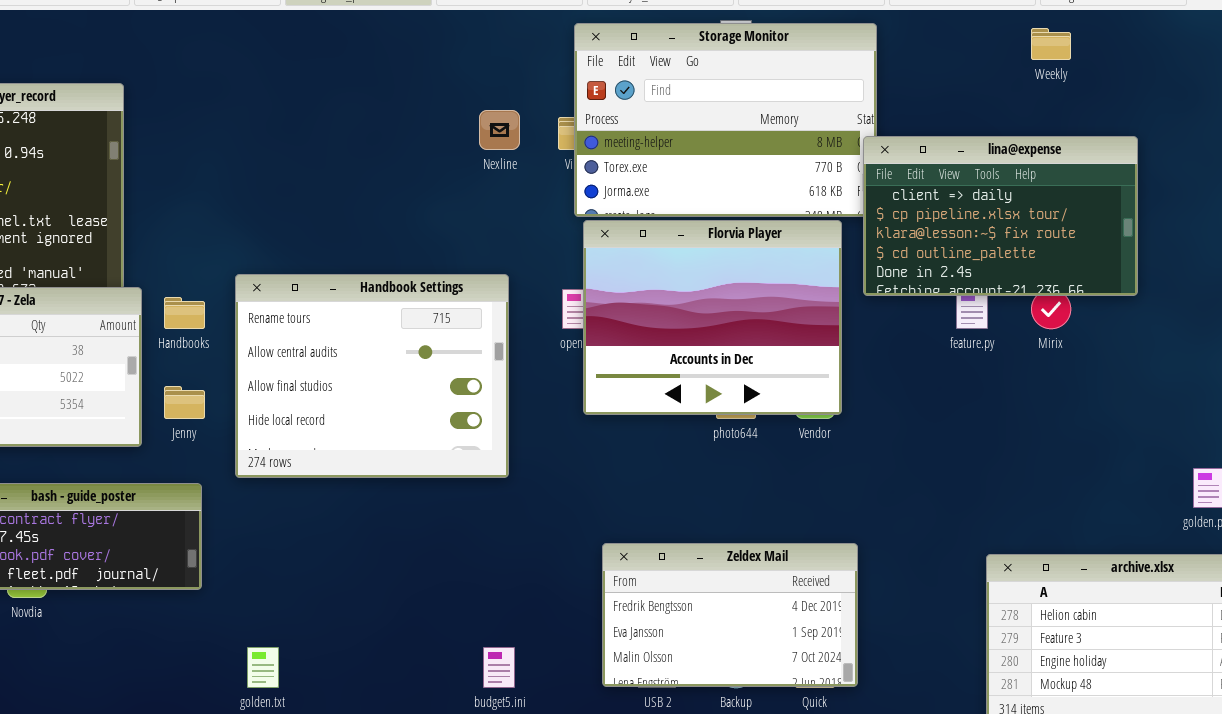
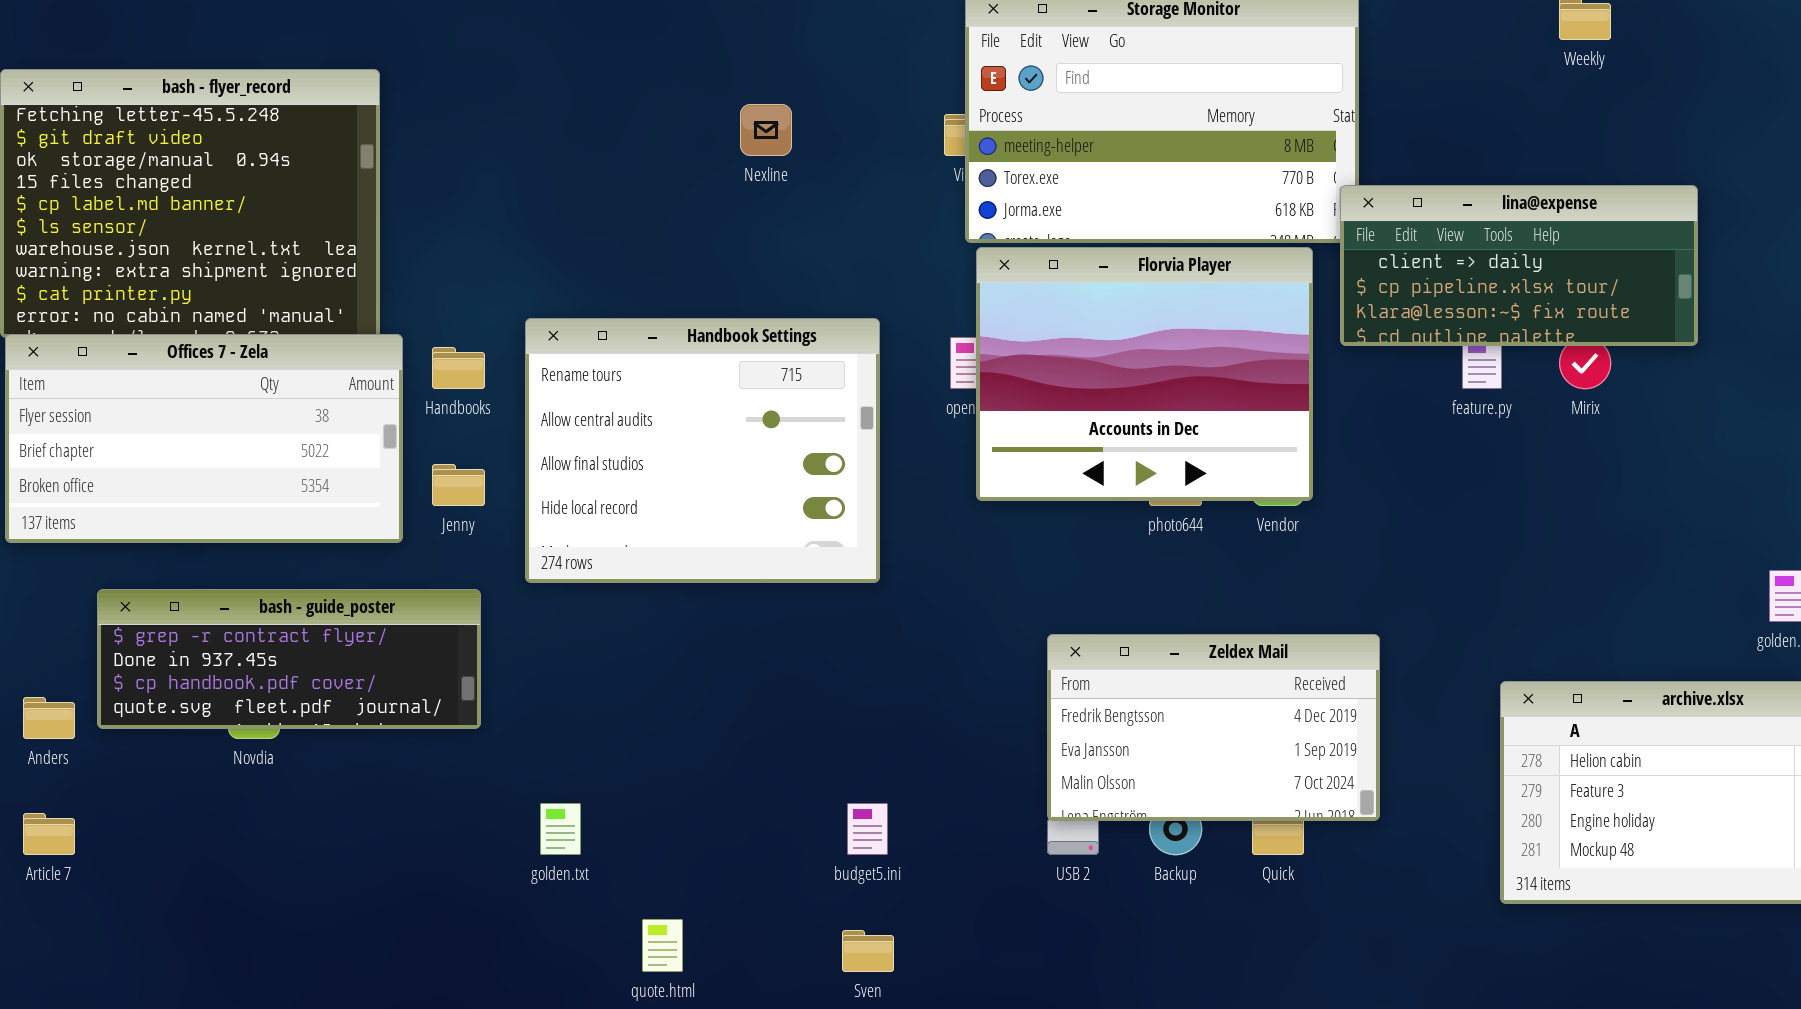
Nexline: [479,110,520,150] -> [740,104,792,156], moved
lina@expense: [863,136,1138,296] -> [1340,185,1698,346], resized
Zeldex Mail: [602,543,858,687] -> [1047,634,1380,821], moved

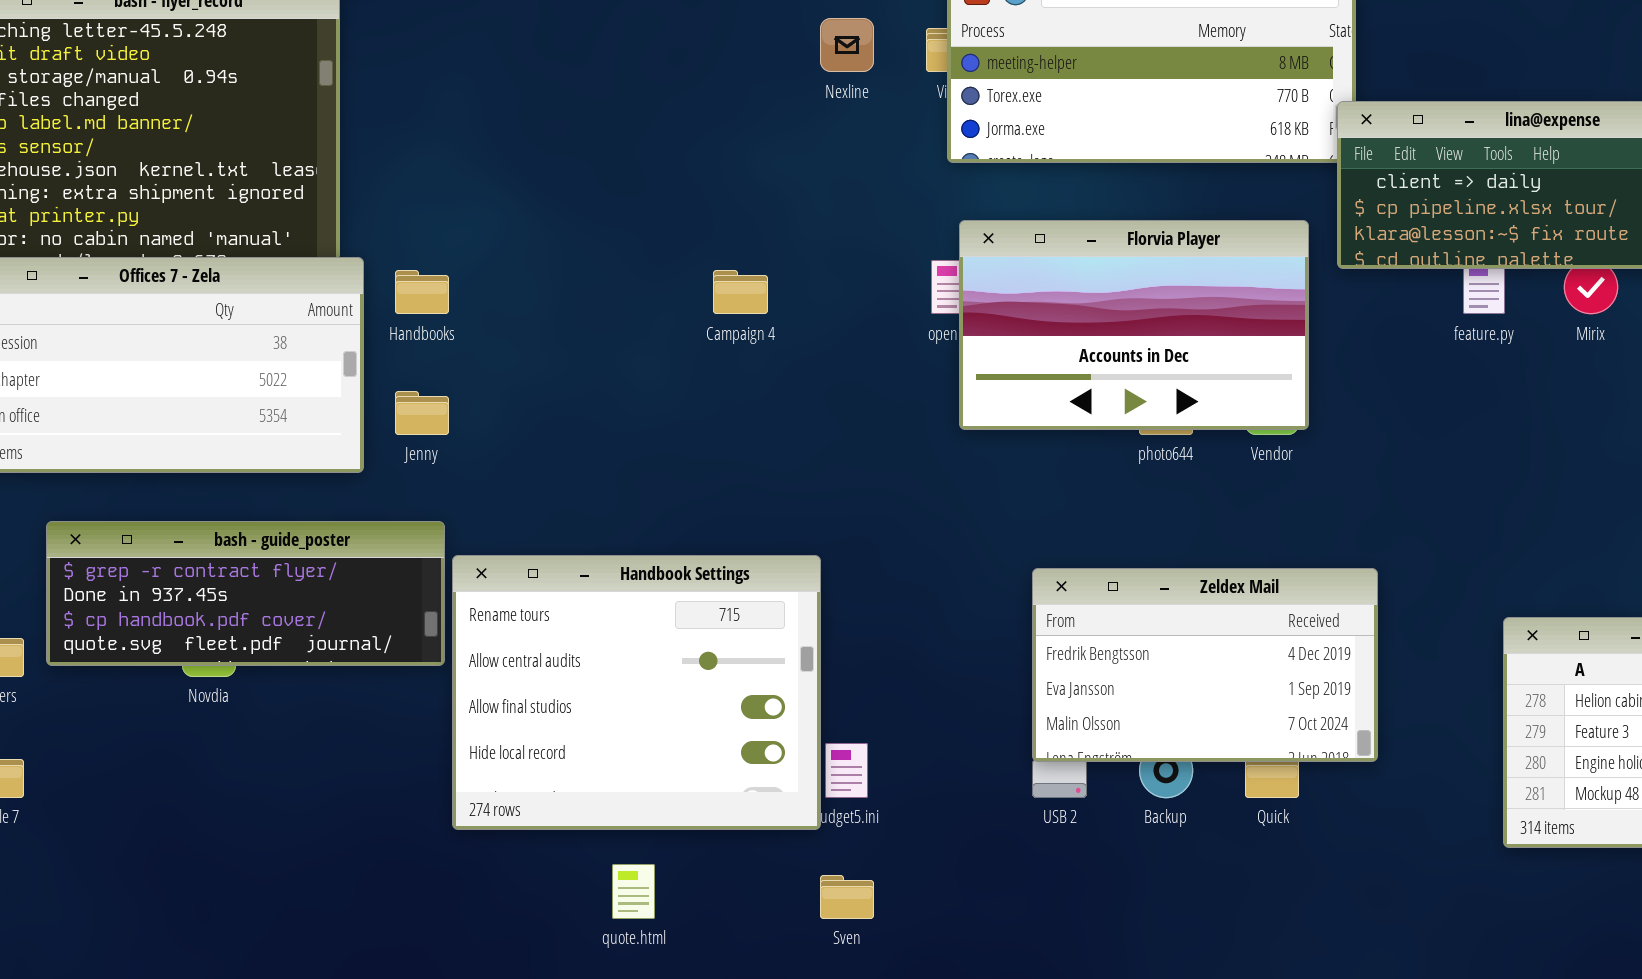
Nexline: [740,104,792,156] -> [820,18,874,72], moved
Florvia Player: [976,247,1313,501] -> [959,220,1309,430], resized
Handbook Settings: [525,318,880,583] -> [452,555,821,830], moved

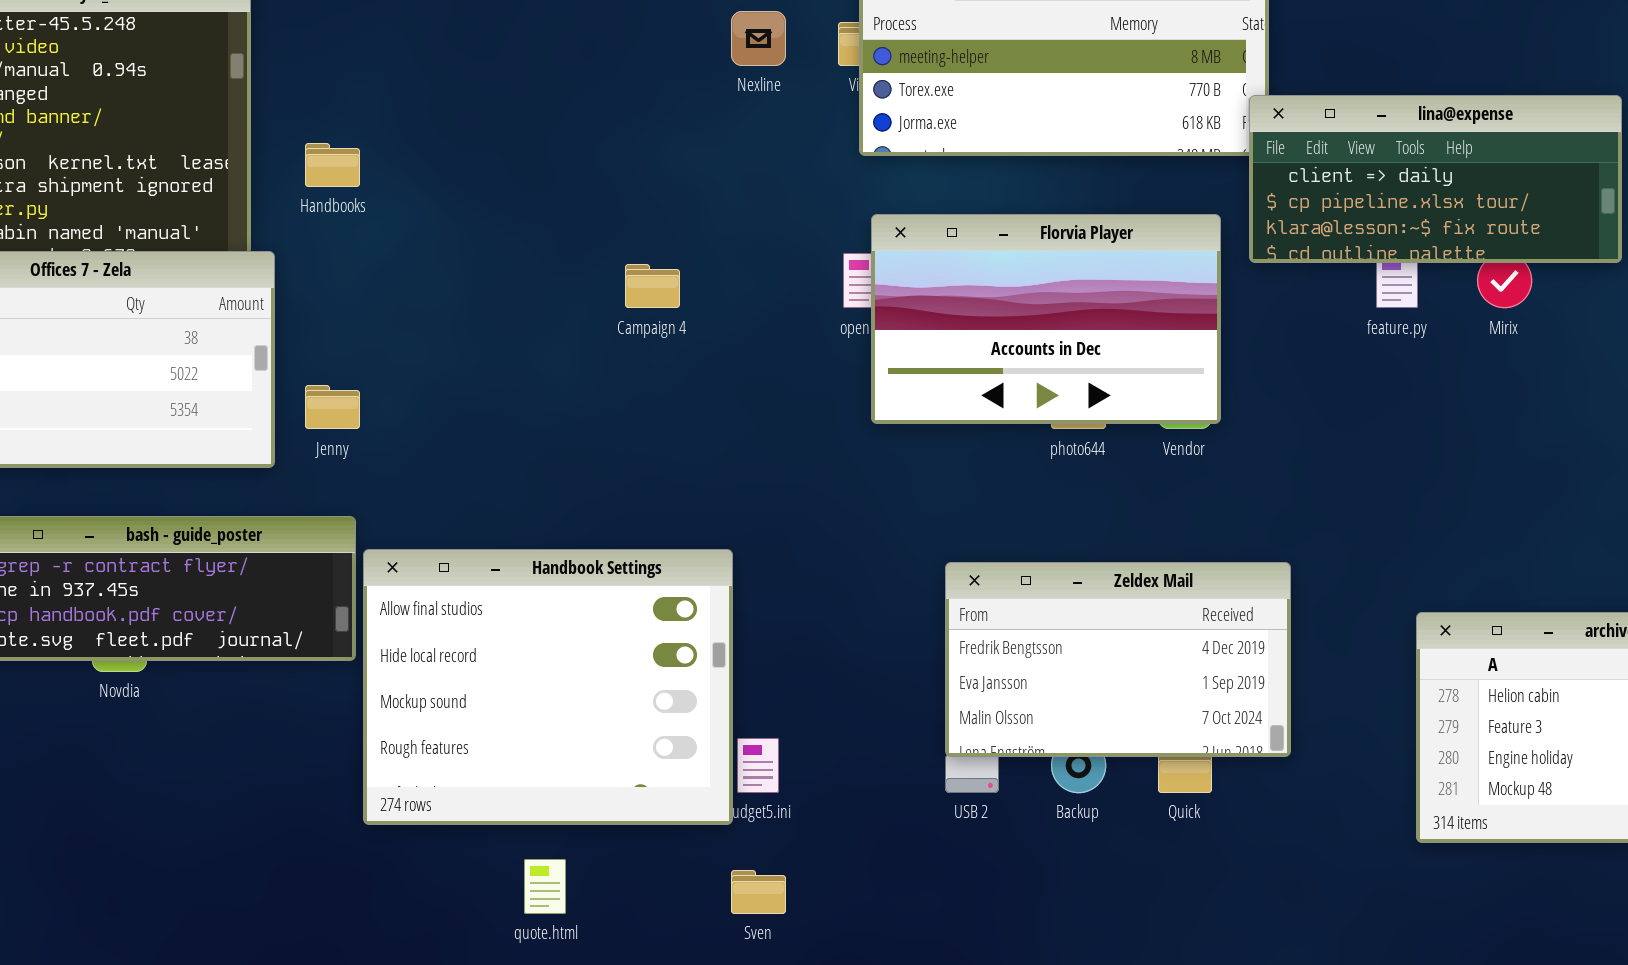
Handbooks: [395,270,449,314] -> [305,143,360,187], moved
Handbook Settings: [452,555,821,830] -> [363,549,733,825], scrolled down 2 rows

